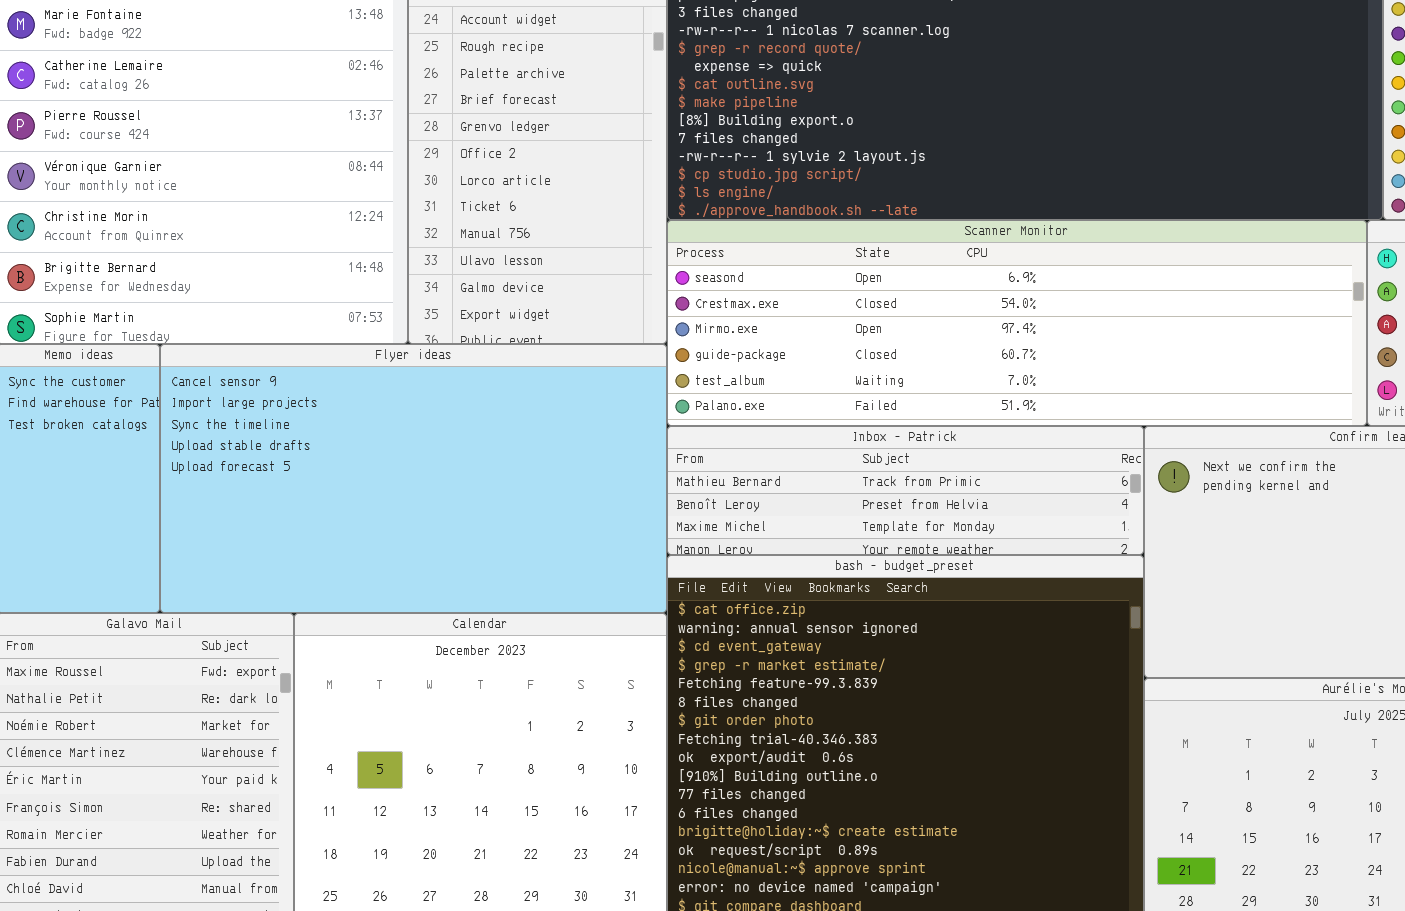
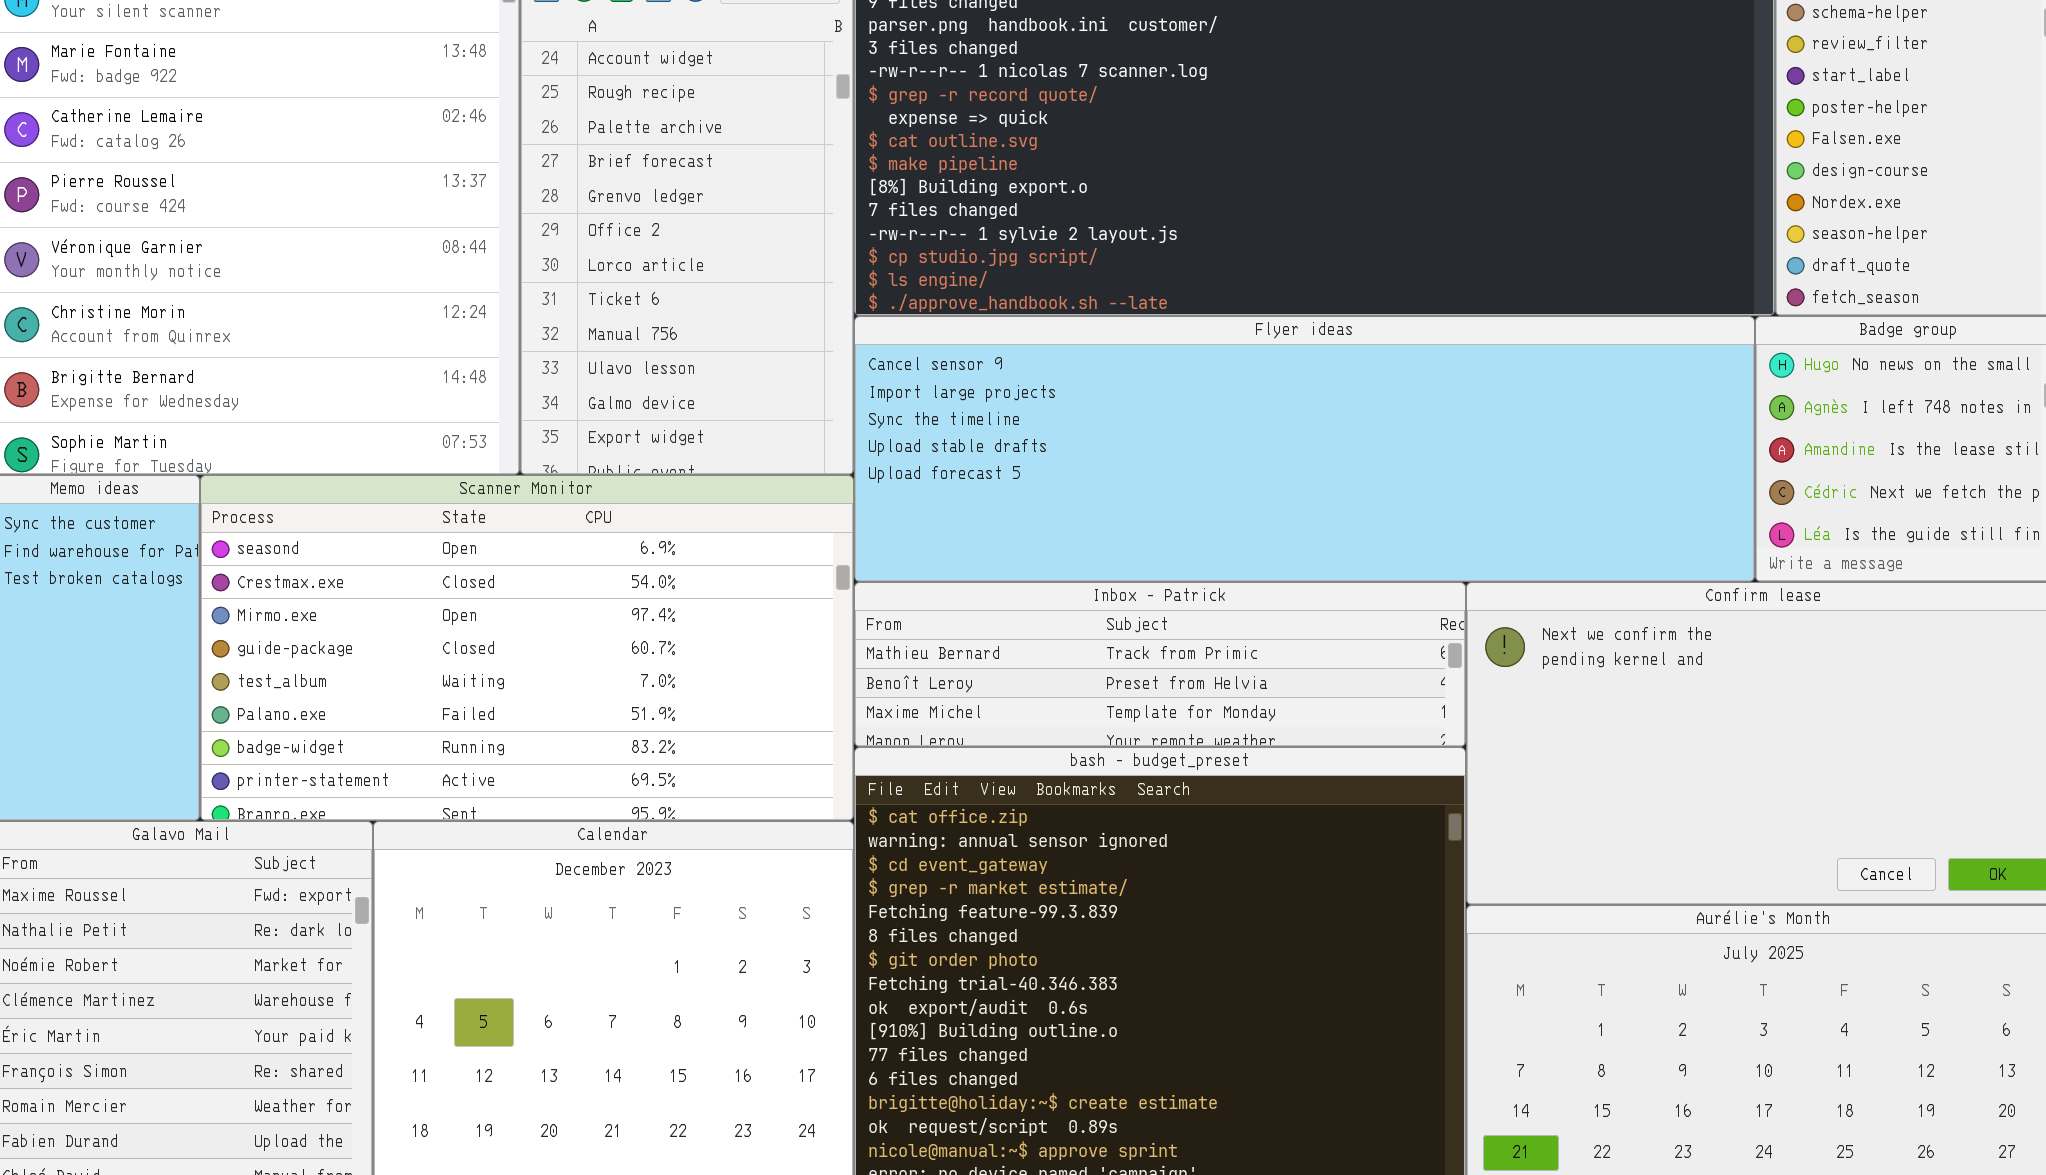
Scanner Monitor: [667,220,1367,426] -> [200,475,854,821], moved, resized
Flyer ideas: [160,344,667,613] -> [854,316,1755,582], moved, resized

